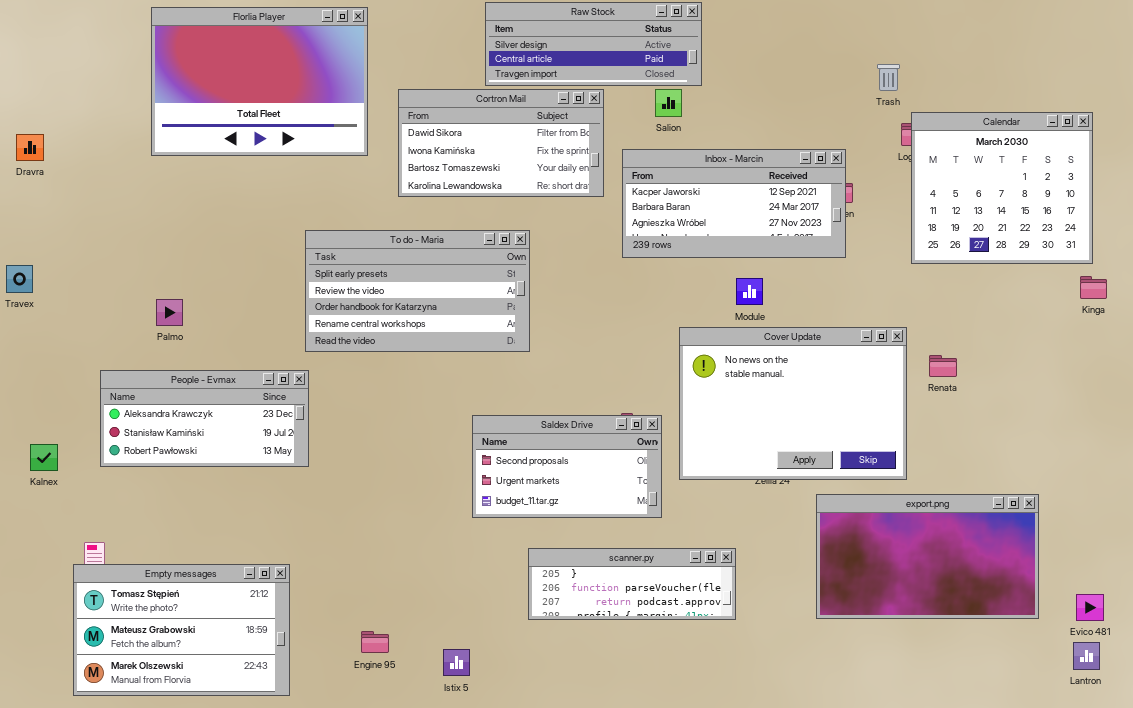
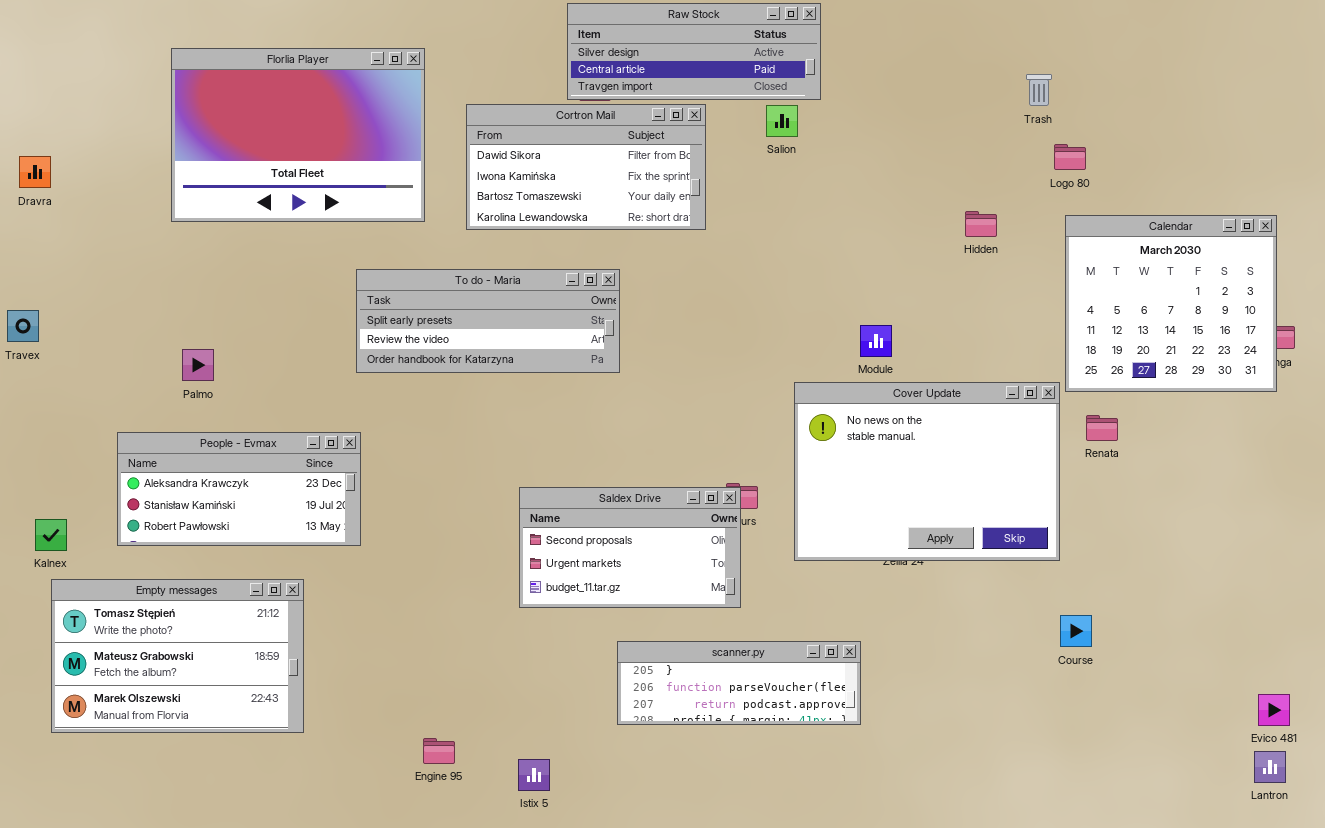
Florlia Player: [151,7,368,156] -> [171,48,425,222], moved
Calendar: [911,112,1093,264] -> [1065,215,1277,392], moved
Inbox - Marcin: [622,149,846,258] -> none, closed
To do - Maria: [305,230,530,352] -> [356,269,620,373], resized
Saldex Drive: [472,415,662,518] -> [519,487,741,608], moved
export.png: [816,494,1039,619] -> none, closed
Empty messages: [73,564,290,696] -> [51,579,304,733], moved

